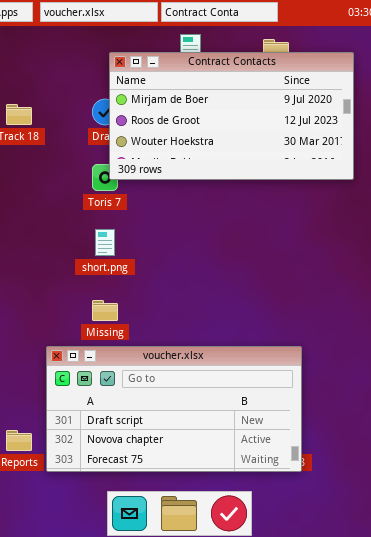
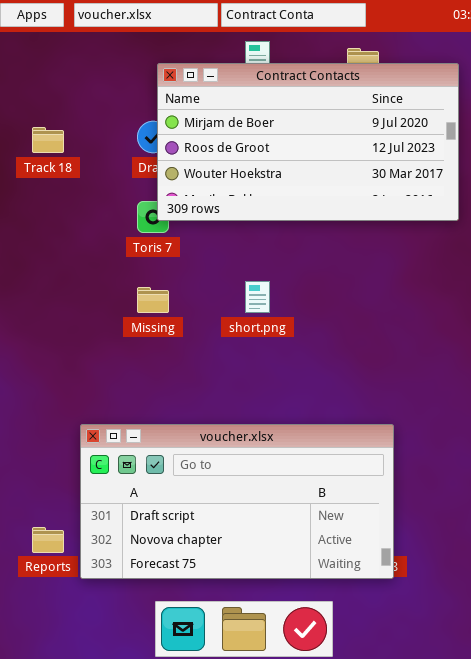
short.png: [95,229,115,256] -> [245,281,270,313], moved
Missing: [92,300,118,321] -> [137,287,169,313], moved

